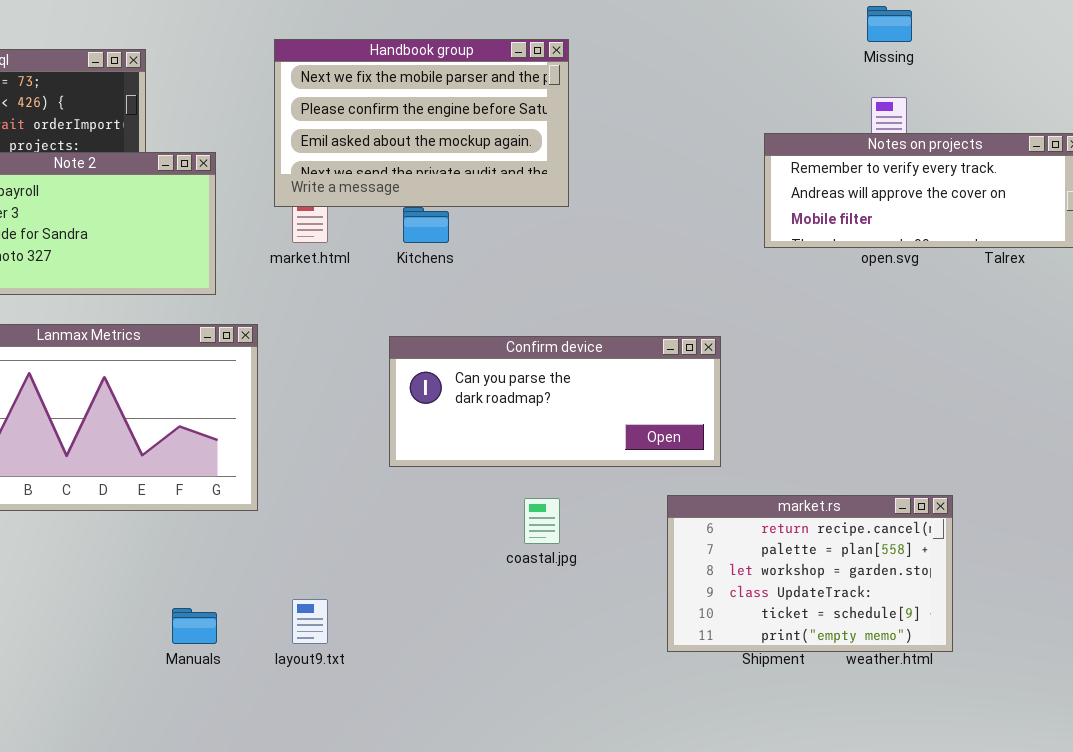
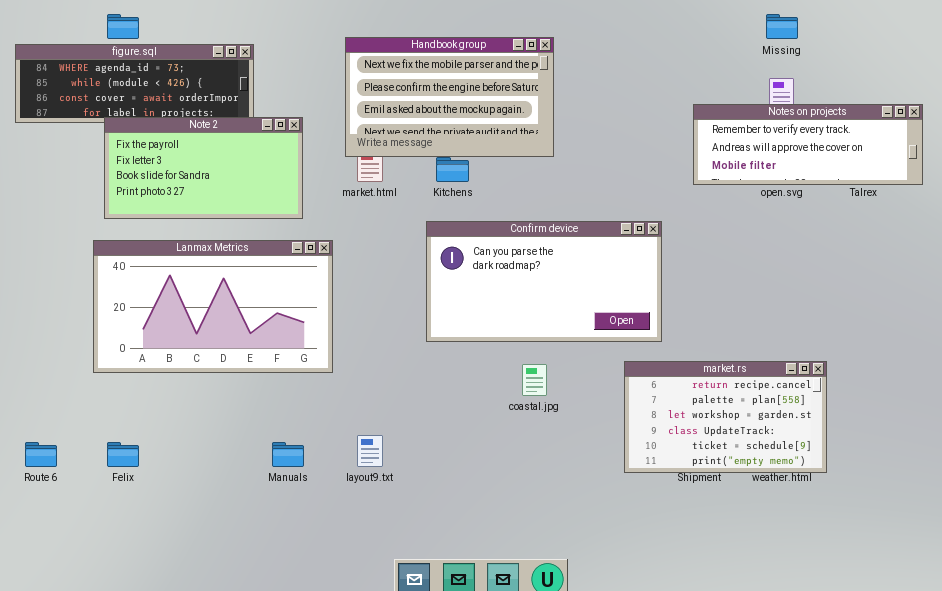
Confirm device: [389,336,721,467] -> [426,221,662,342], resized

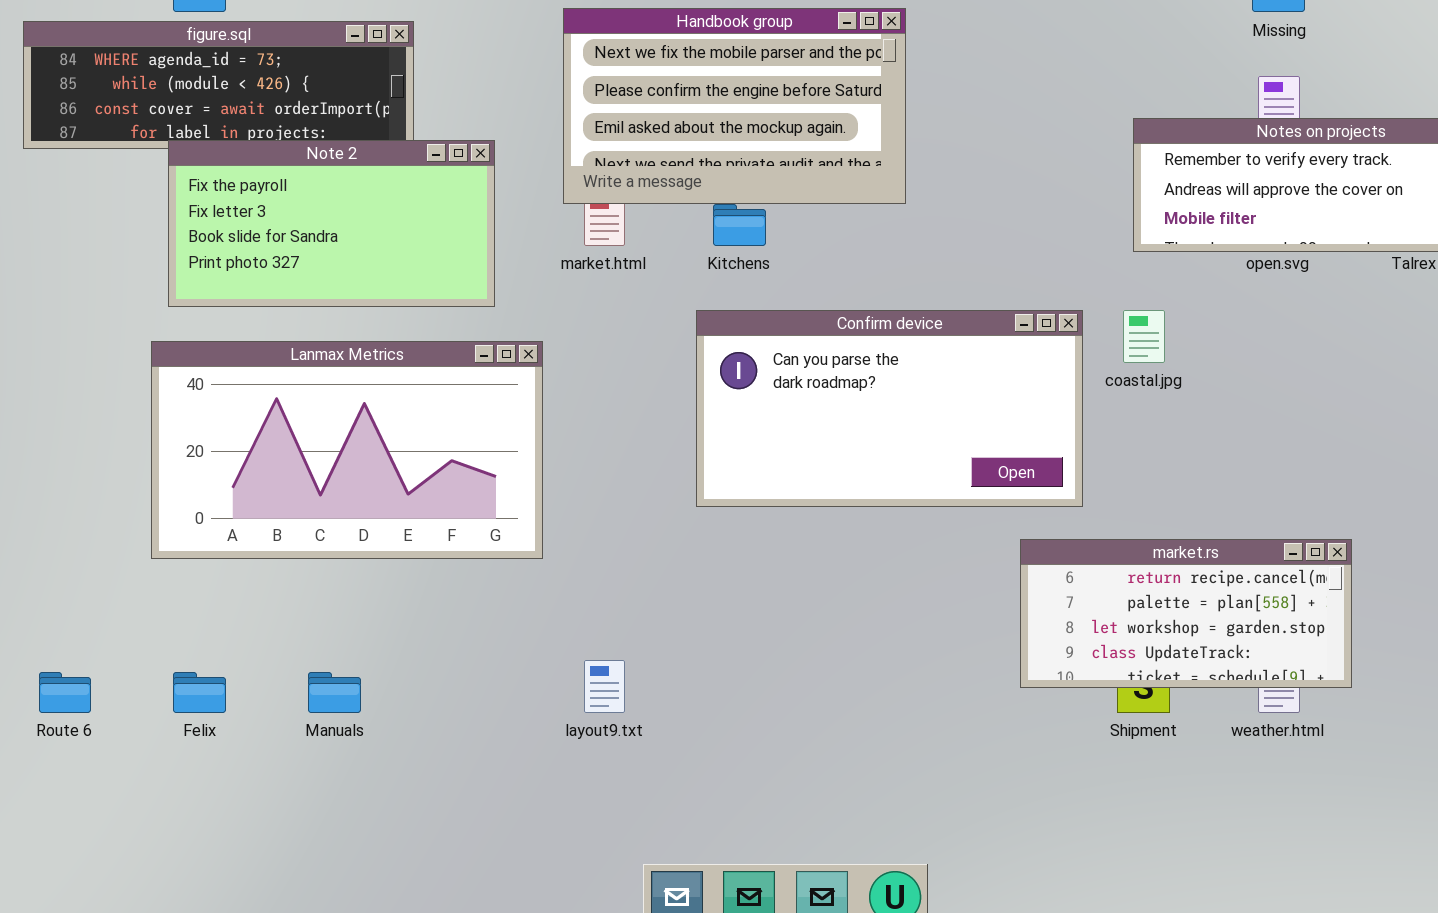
market.rs: [624,361,827,473] -> [1020,539,1352,688], resized
coastal.jpg: [522,364,547,396] -> [1123,310,1165,363], moved
Manuals: [272,442,304,467] -> [308,672,361,713], moved

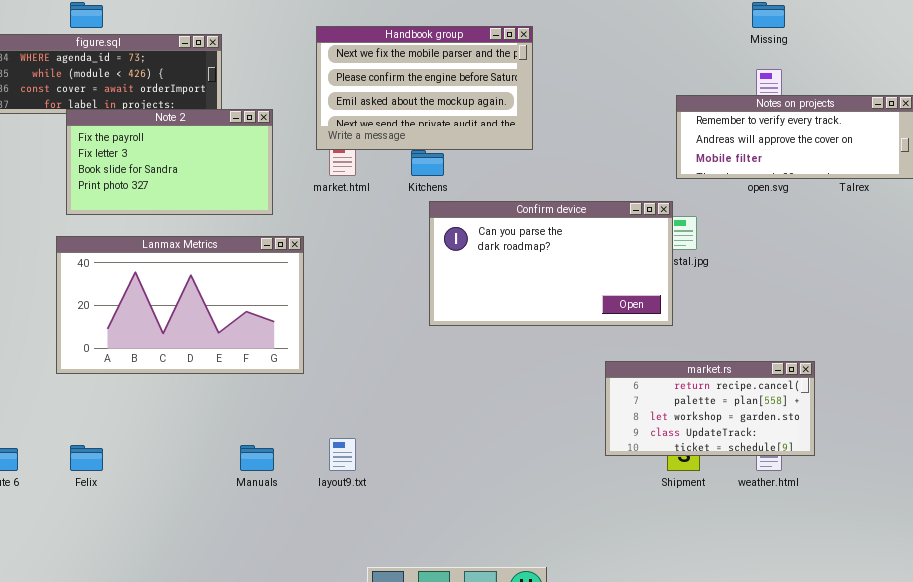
Confirm device: [696,310,1083,507] -> [429,201,673,326], moved
Manuals: [308,672,361,713] -> [240,445,274,471], moved

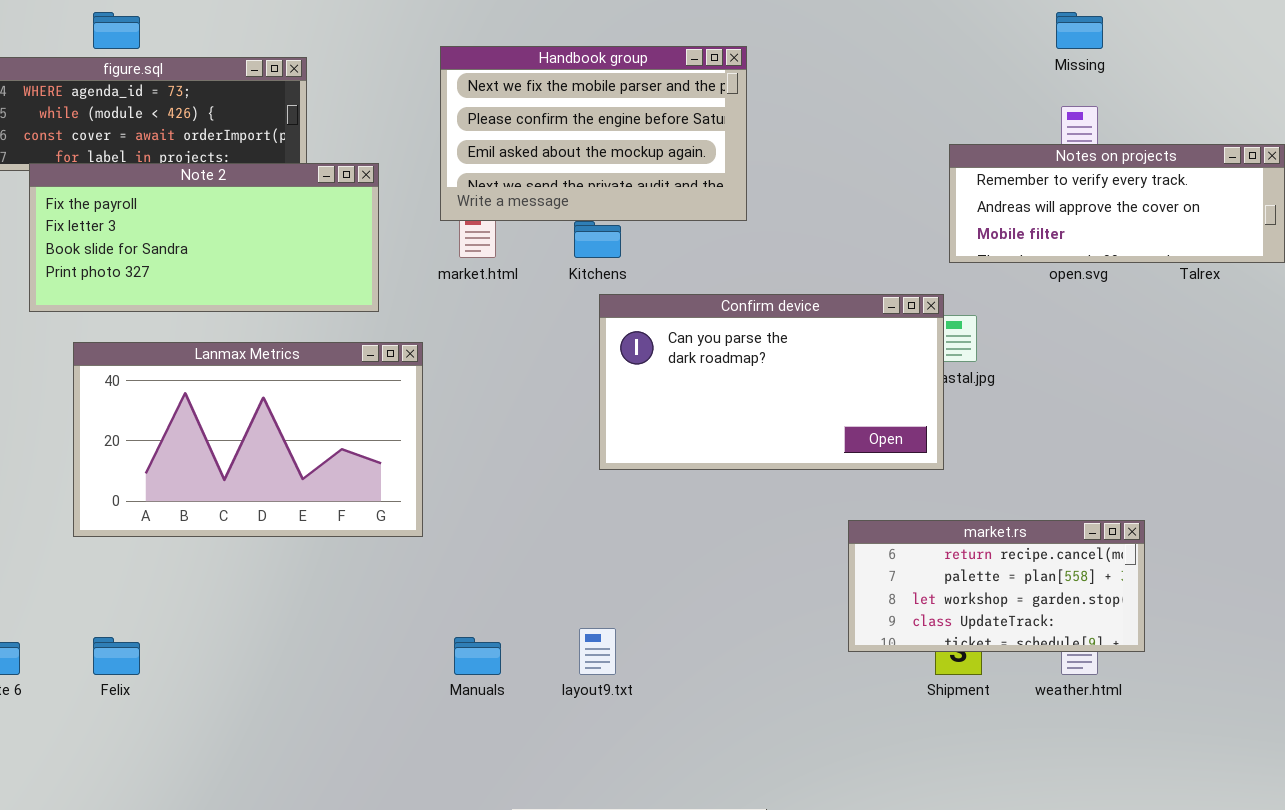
Note 2: [66,109,273,215] -> [29,163,379,312], resized
layout9.txt: [329,438,356,471] -> [579,628,616,675], moved
Manuals: [240,445,274,471] -> [454,637,501,675], moved

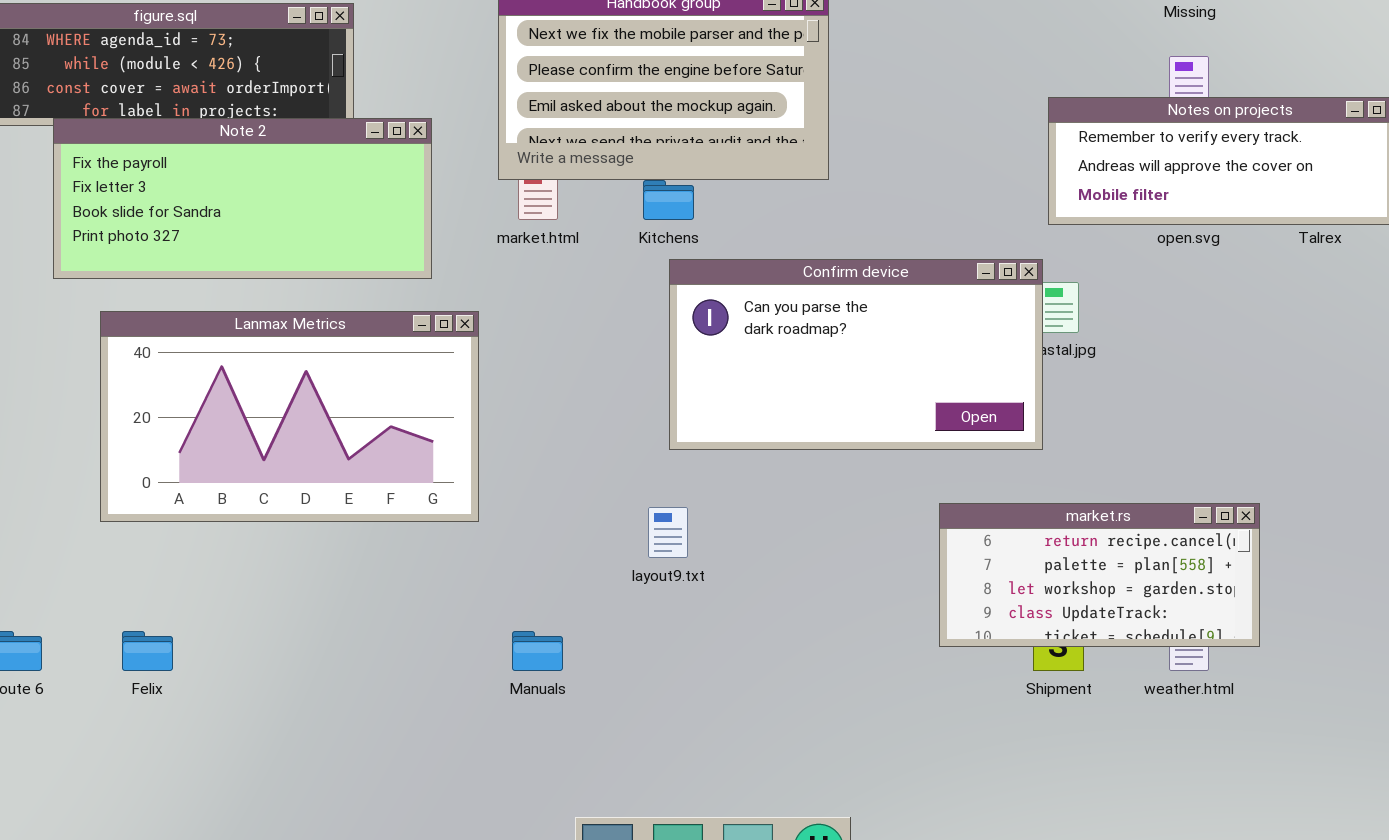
layout9.txt: [579,628,616,675] -> [648,507,688,558], moved

